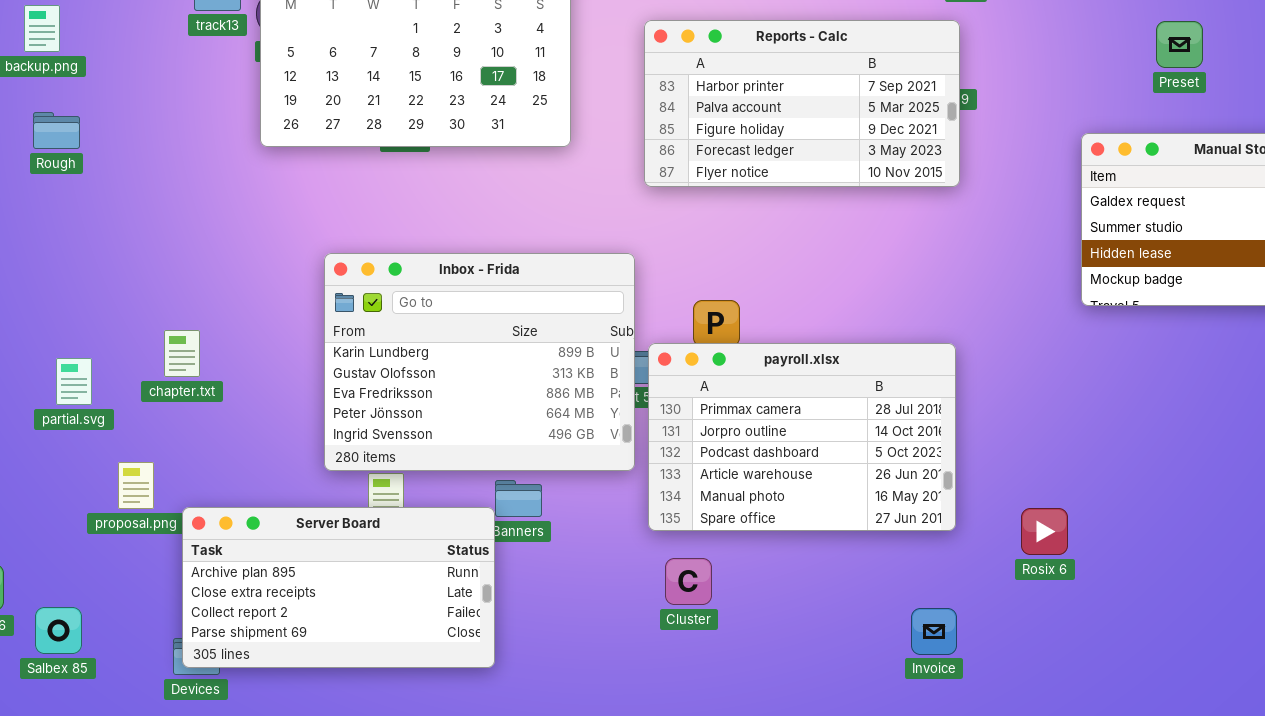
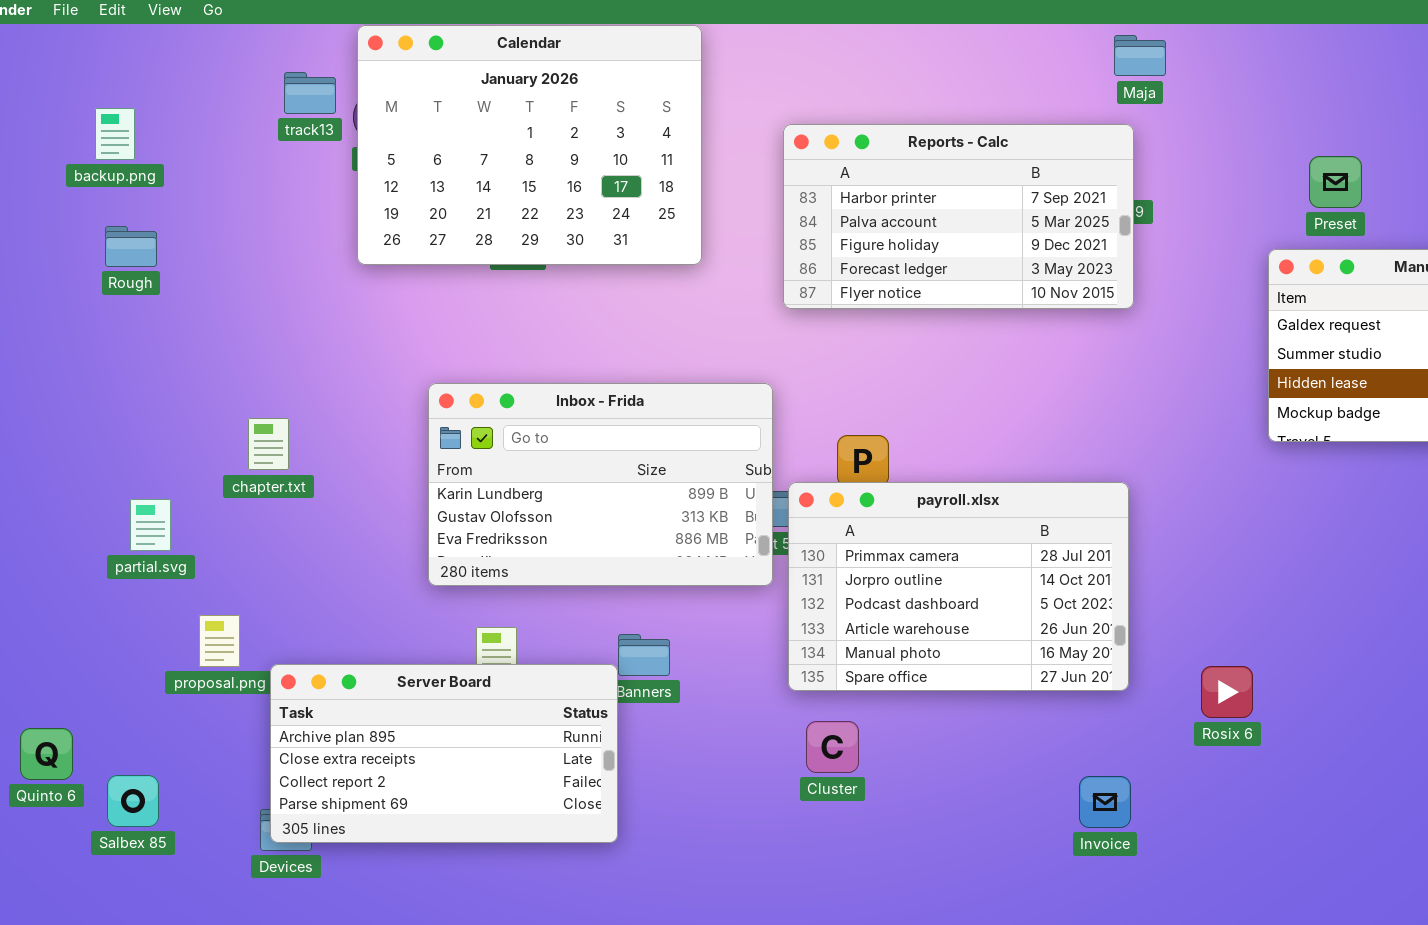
Preset: [1156,21,1203,68] -> [1309,156,1362,208], moved
Inbox - Frida: [324,253,635,471] -> [428,383,773,586], resized
chapter.txt: [164,330,200,377] -> [248,418,289,470], moved

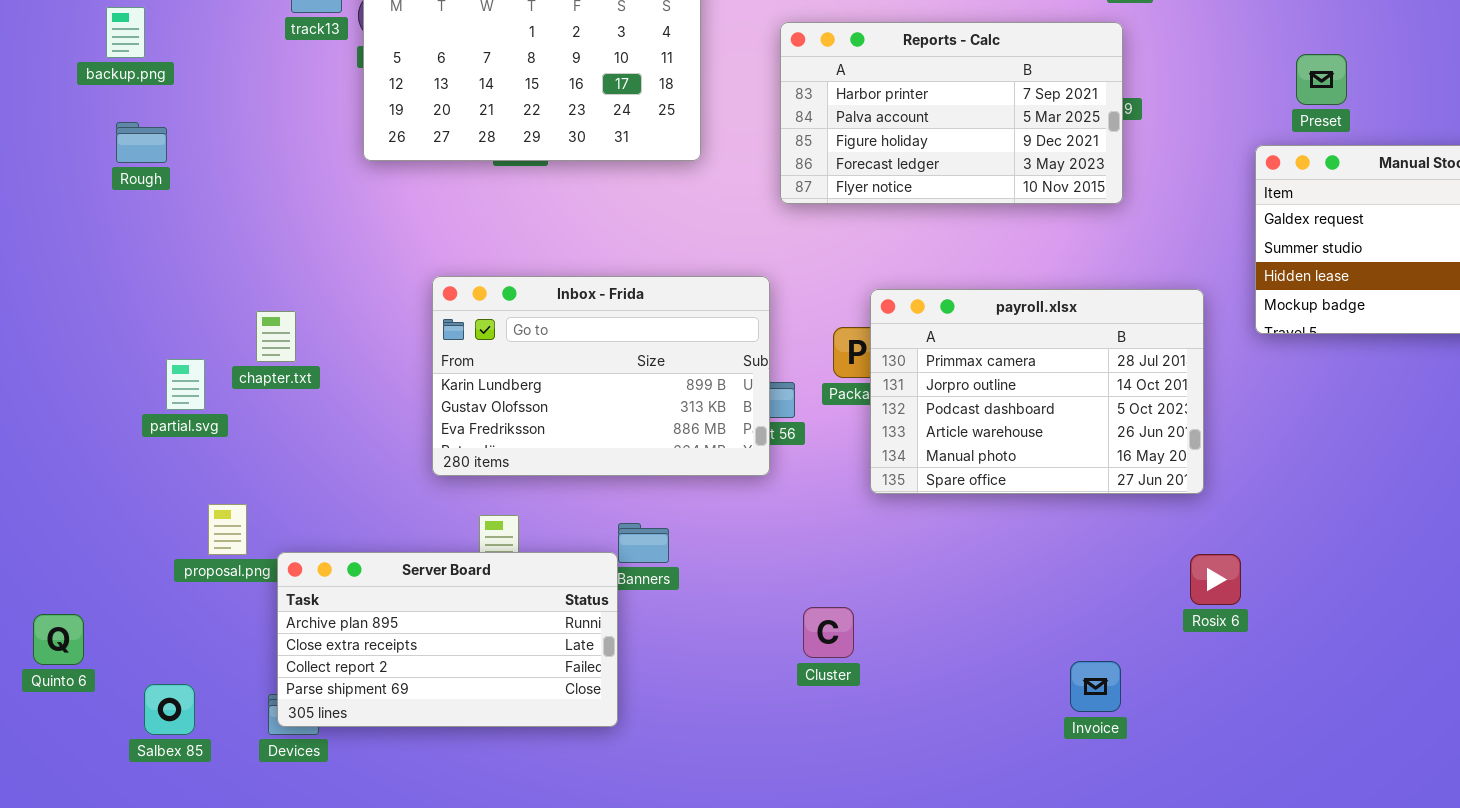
payroll.xlsx: [788,482,1129,691] -> [870,289,1204,494], moved
partial.svg: [130,499,171,551] -> [166,359,205,410], moved
Salbex 85: [107,775,159,827] -> [144,684,195,735], moved

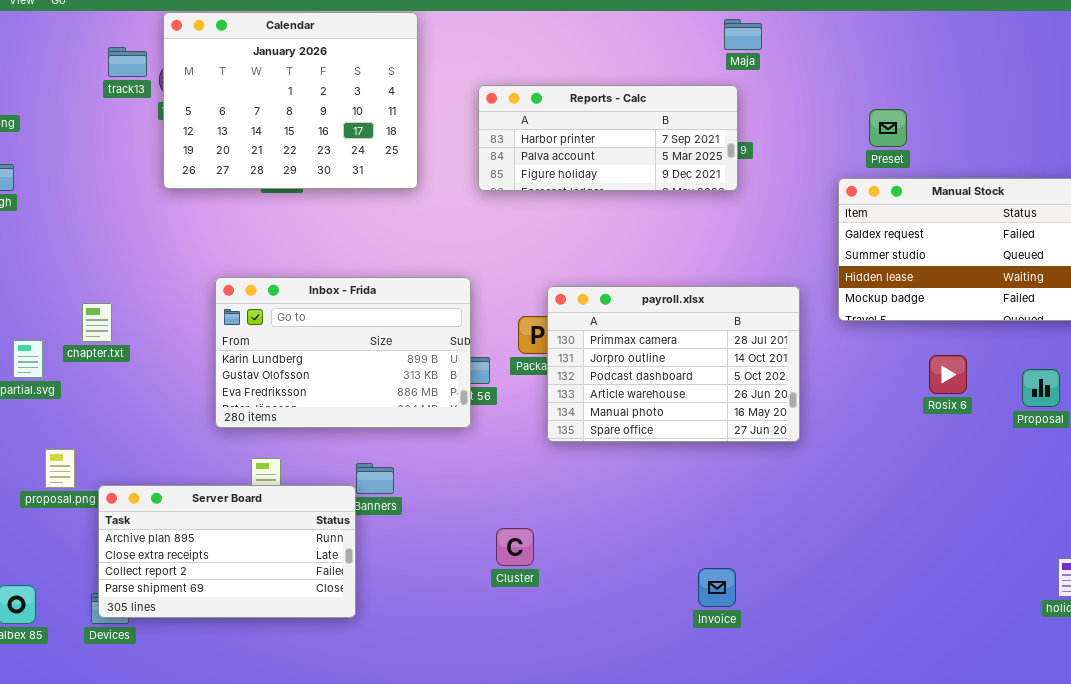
Reports - Calc: [780,22,1123,204] -> [478,85,738,191], resized
Rosix 6: [1190,554,1241,605] -> [929,355,967,394], moved

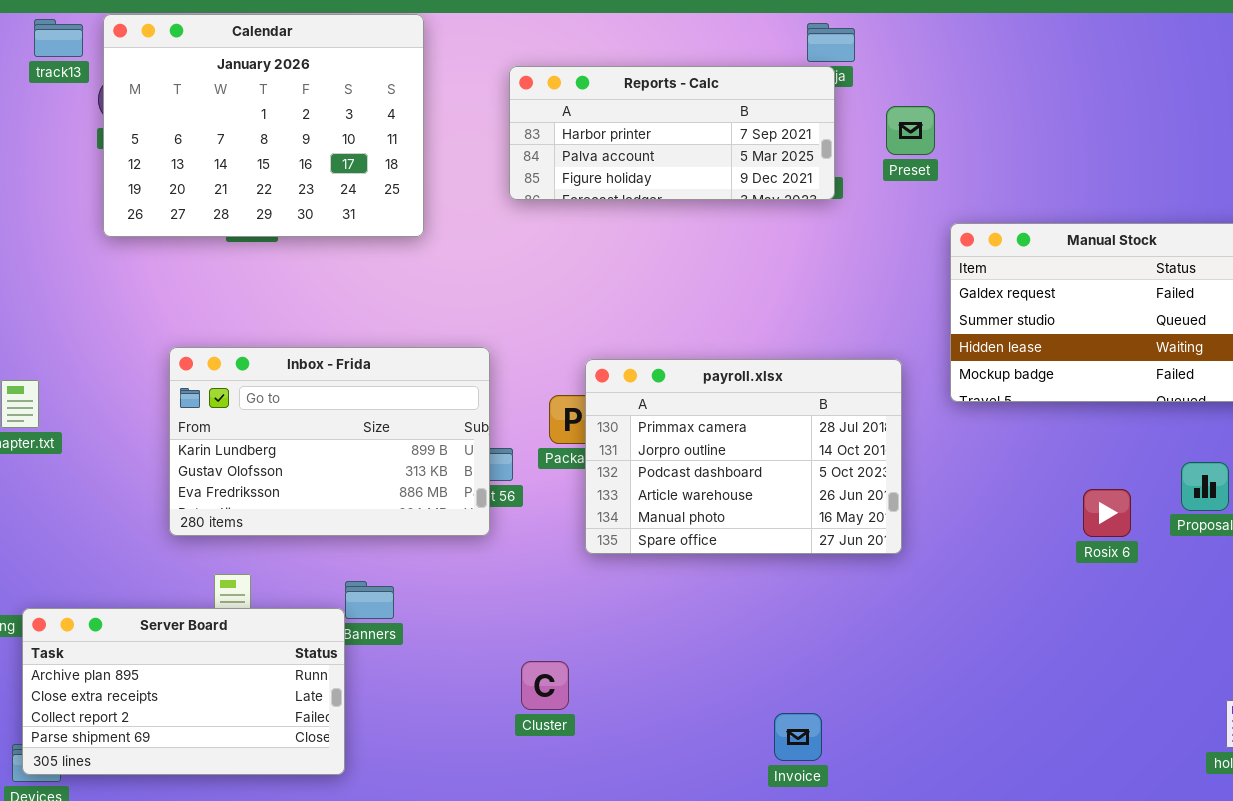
track13: [108,47,147,77] -> [34,19,83,57], moved
Reports - Calc: [478,85,738,191] -> [509,66,835,200], moved
Preset: [869,109,907,147] -> [886,106,935,155], moved
Rosix 6: [929,355,967,394] -> [1083,489,1131,537], moved

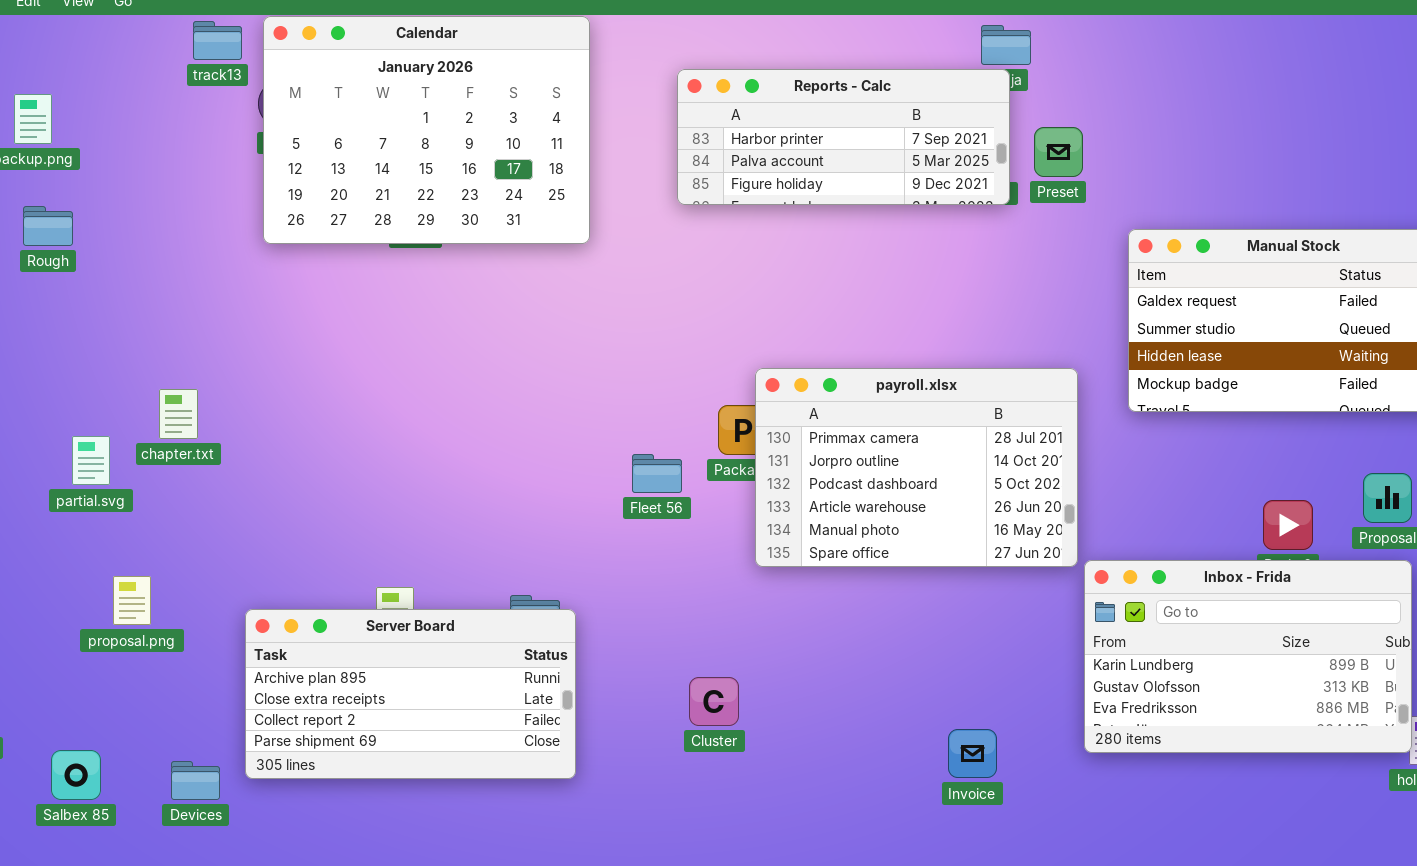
Preset: [886,106,935,155] -> [1034,127,1083,177], moved
Inbox - Frida: [169,347,490,536] -> [1084,560,1412,753], moved
Server Board: [22,608,345,775] -> [245,609,576,779], moved

